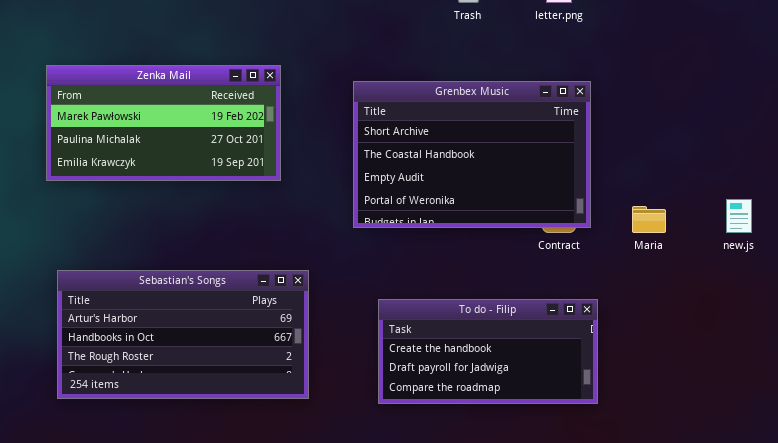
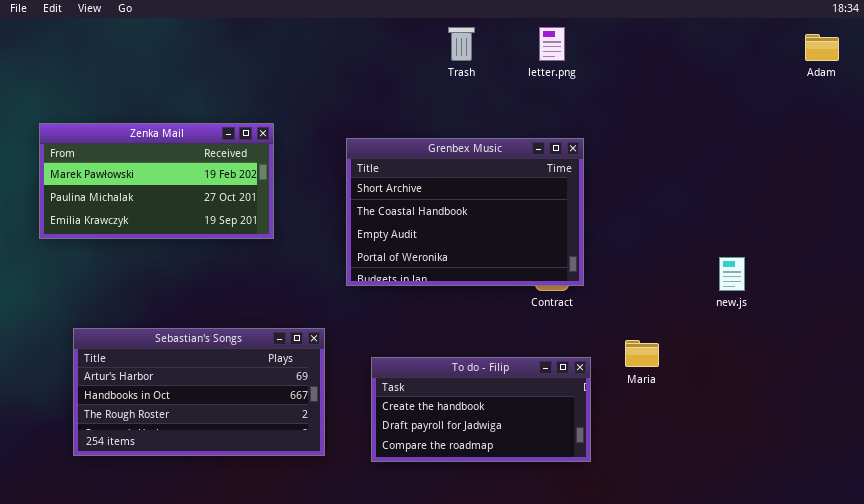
Maria: [632,206,666,233] -> [625,340,659,367], moved
Sebastian's Songs: [57,270,309,399] -> [73,328,325,456], moved

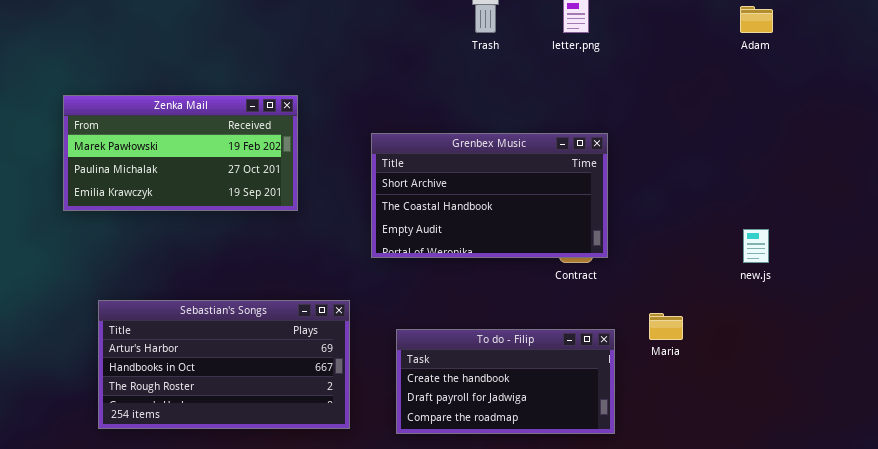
Adam: [805,34,839,61] -> [740,6,773,33], moved
Grenbex Music: [346,138,584,286] -> [371,133,608,258], resized

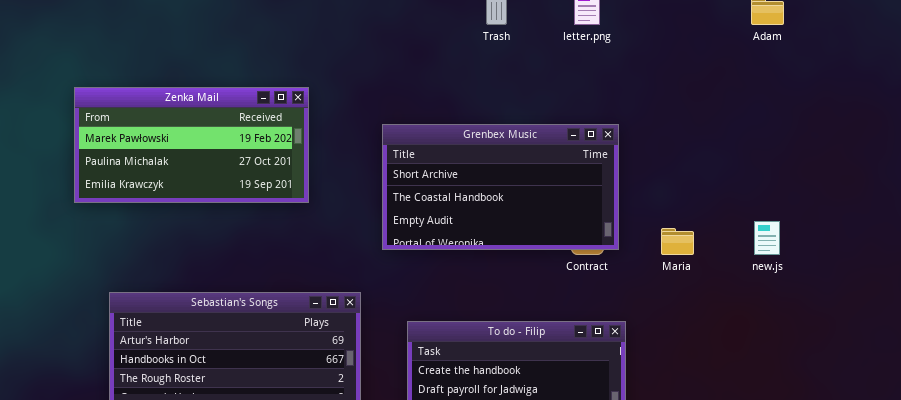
Maria: [649,313,683,340] -> [661,228,694,255], moved

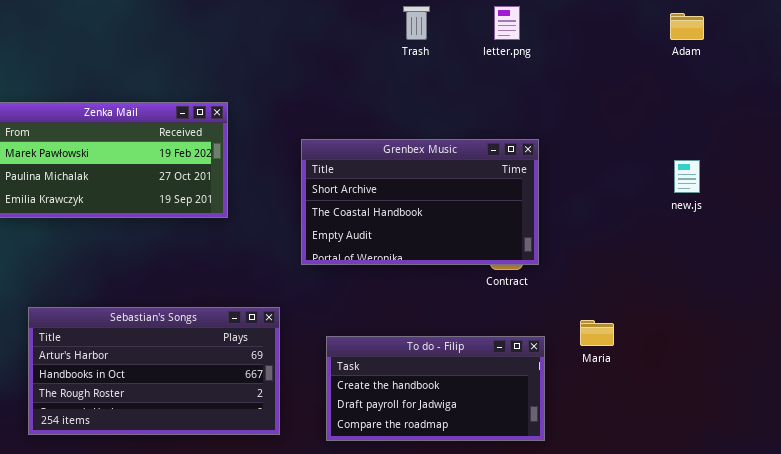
new.js: [754,221,780,255] -> [674,160,700,193], moved
Maria: [661,228,694,255] -> [580,320,614,346], moved

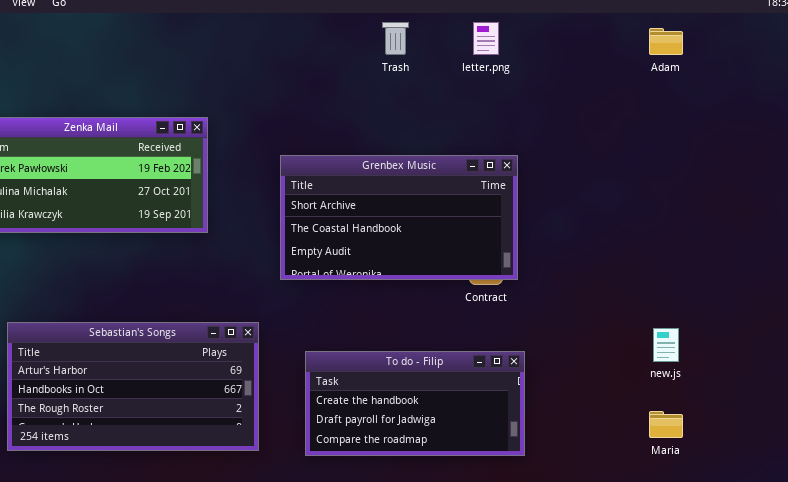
new.js: [674,160,700,193] -> [653,328,679,362], moved
Maria: [580,320,614,346] -> [649,411,683,438], moved

